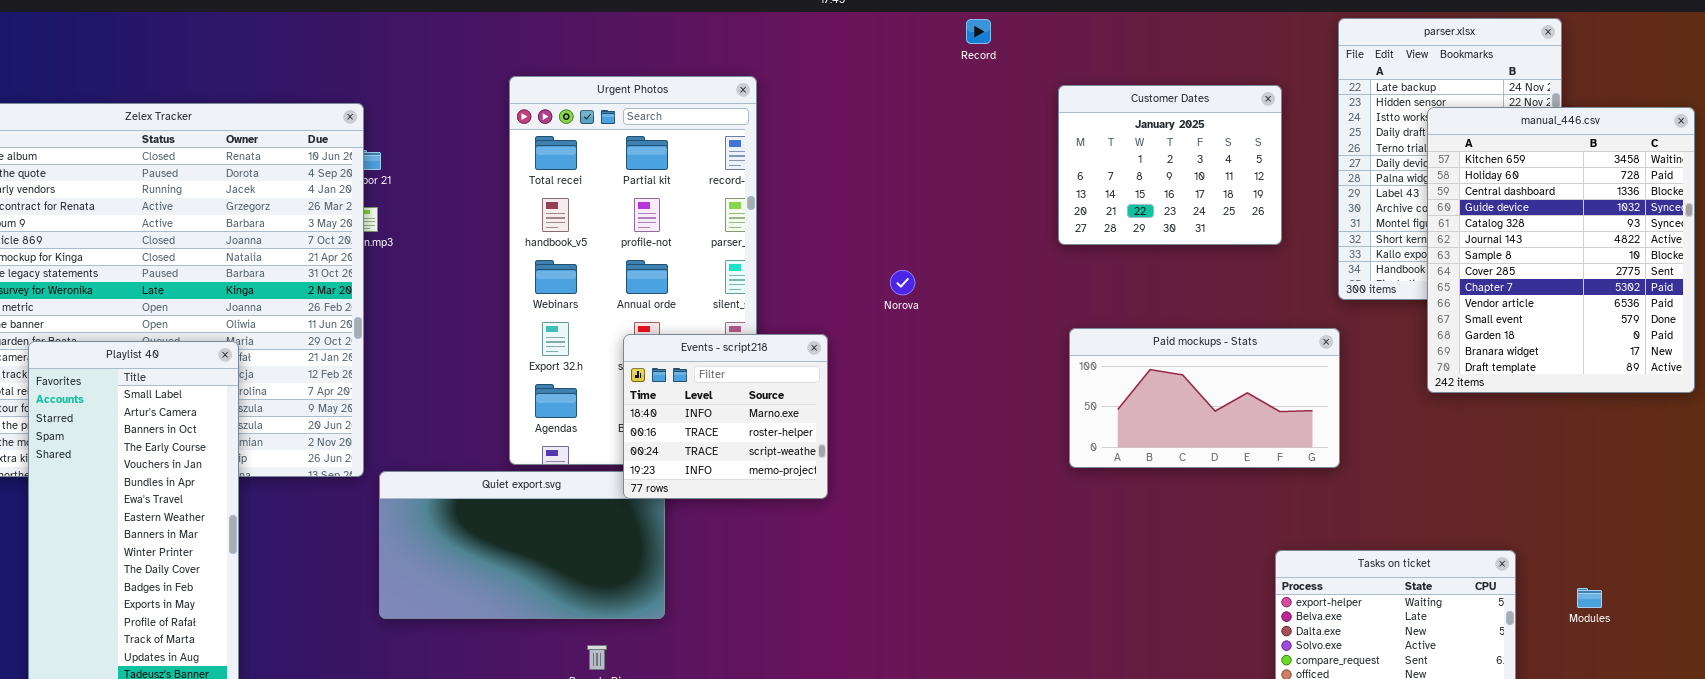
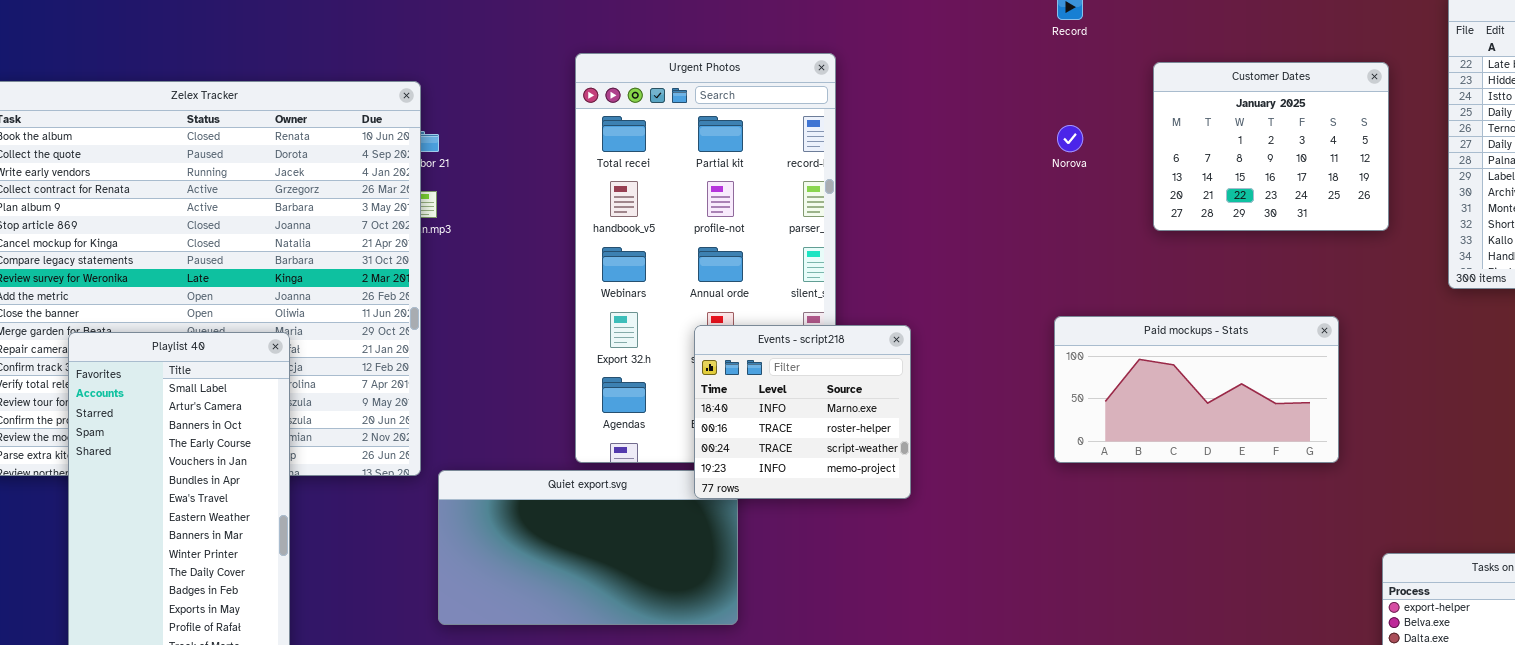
Norova: [890,270,915,295] -> [1057,125,1083,152], moved
Paid mockups - Stats: [1069,328,1340,468] -> [1054,316,1339,463], moved

